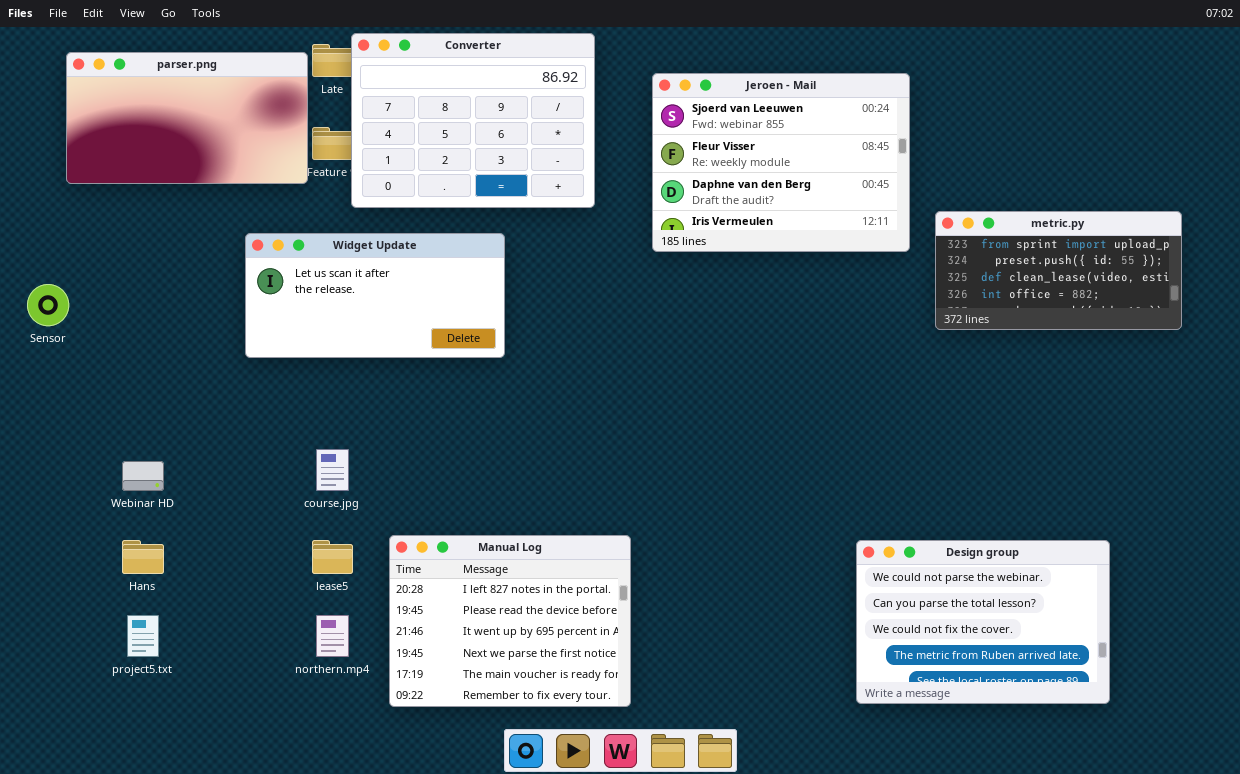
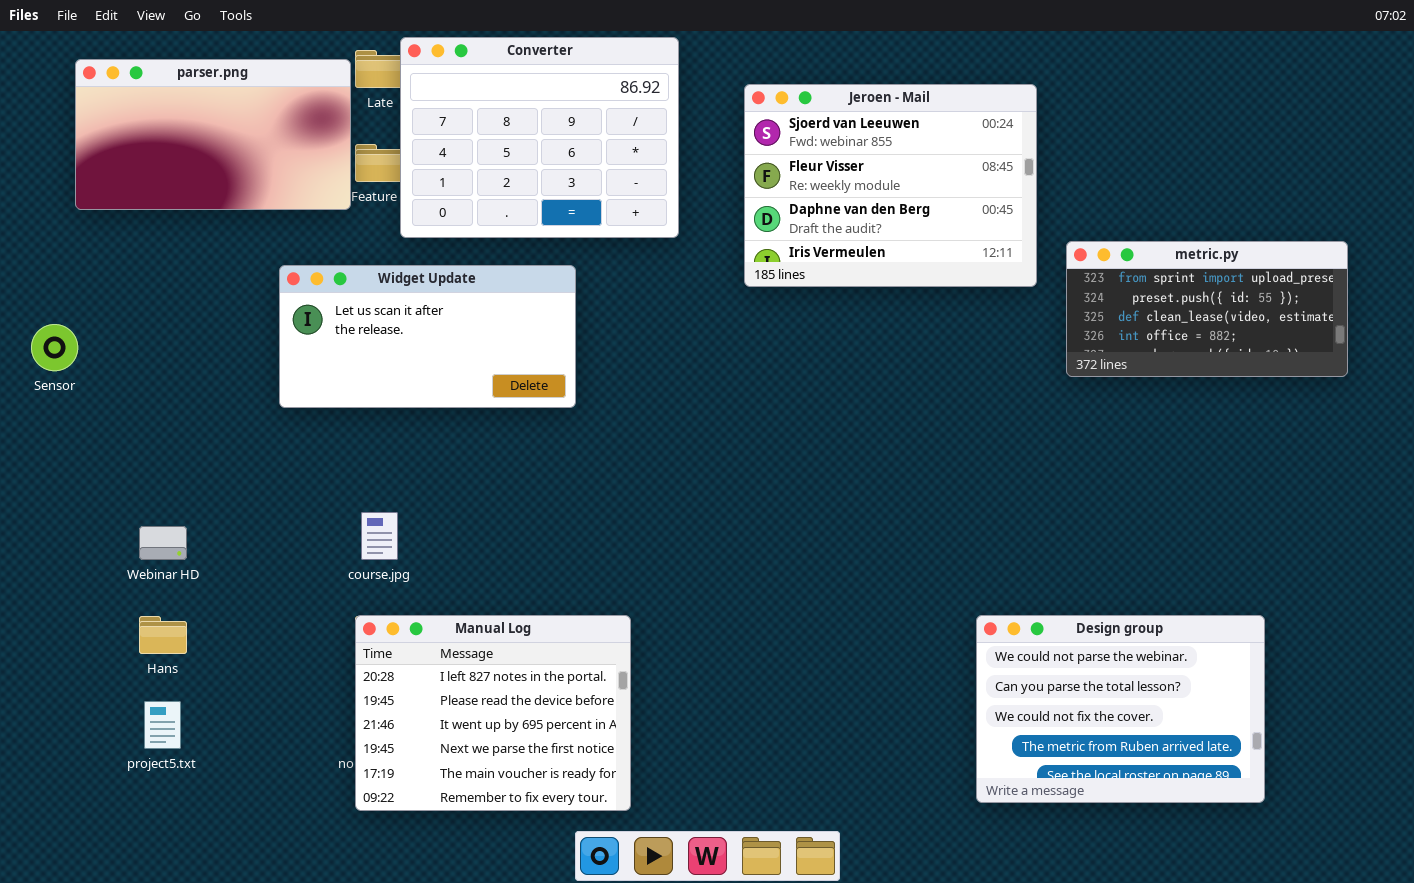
Manual Log: [389,535,631,707] -> [355,615,631,811], moved

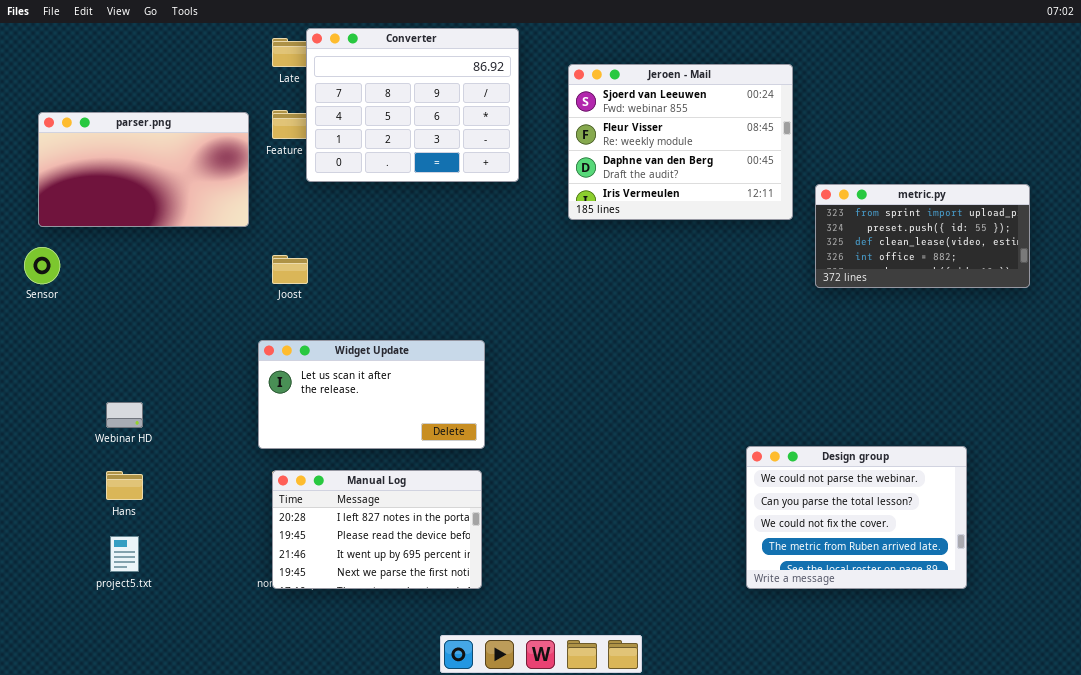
parser.png: [75,59,351,210] -> [38,112,249,227], moved
Widget Update: [279,265,576,408] -> [258,340,485,449], moved
Manual Log: [355,615,631,811] -> [272,470,482,589], resized
Design group: [976,615,1265,803] -> [746,446,967,589], moved

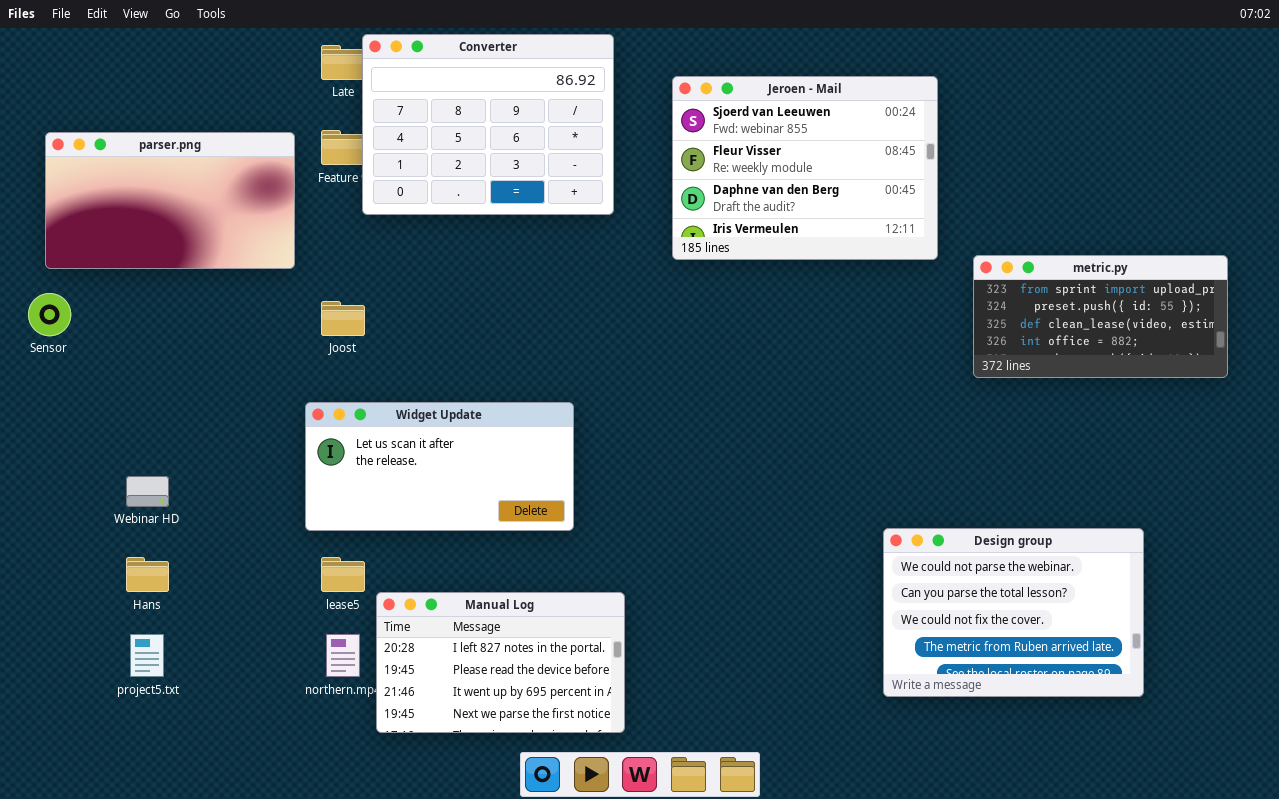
metric.py: [815,184,1030,288] -> [973,255,1228,378], moved
Manual Log: [272,470,482,589] -> [376,592,625,733], moved

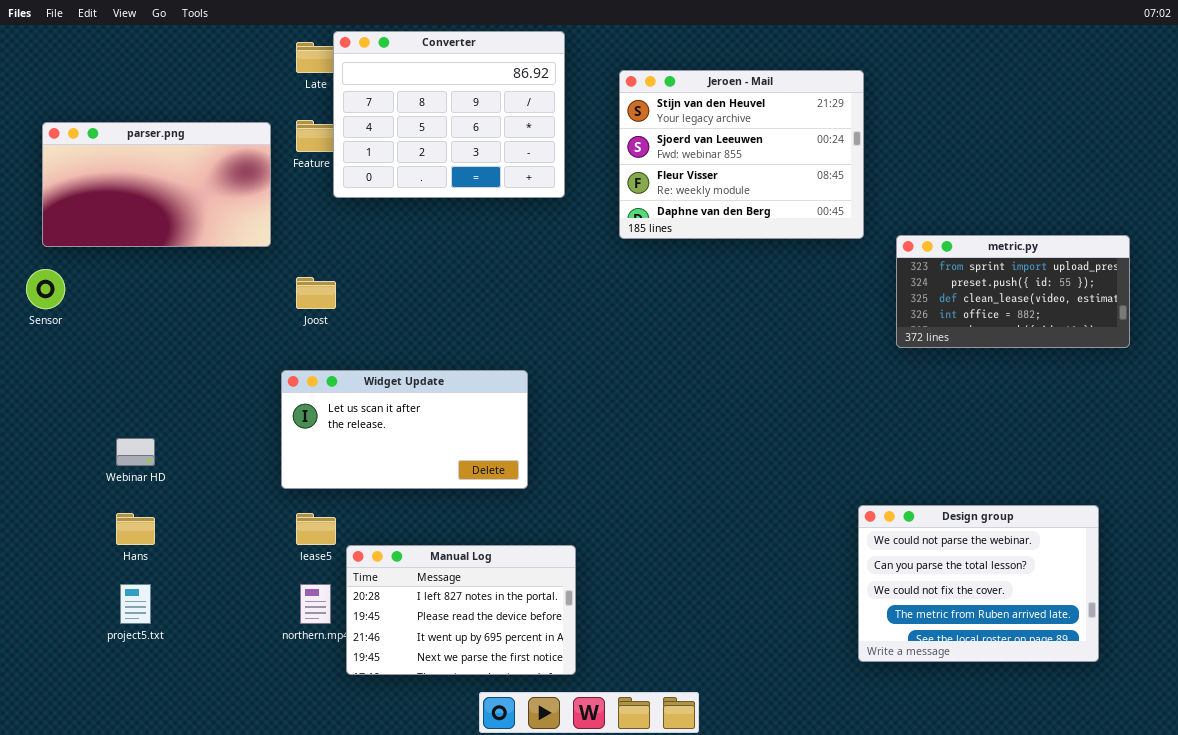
Jeroen - Mail: [672,76,938,260] -> [619,70,864,239], scrolled up 1 row
Design group: [883,528,1144,697] -> [858,505,1099,662], moved

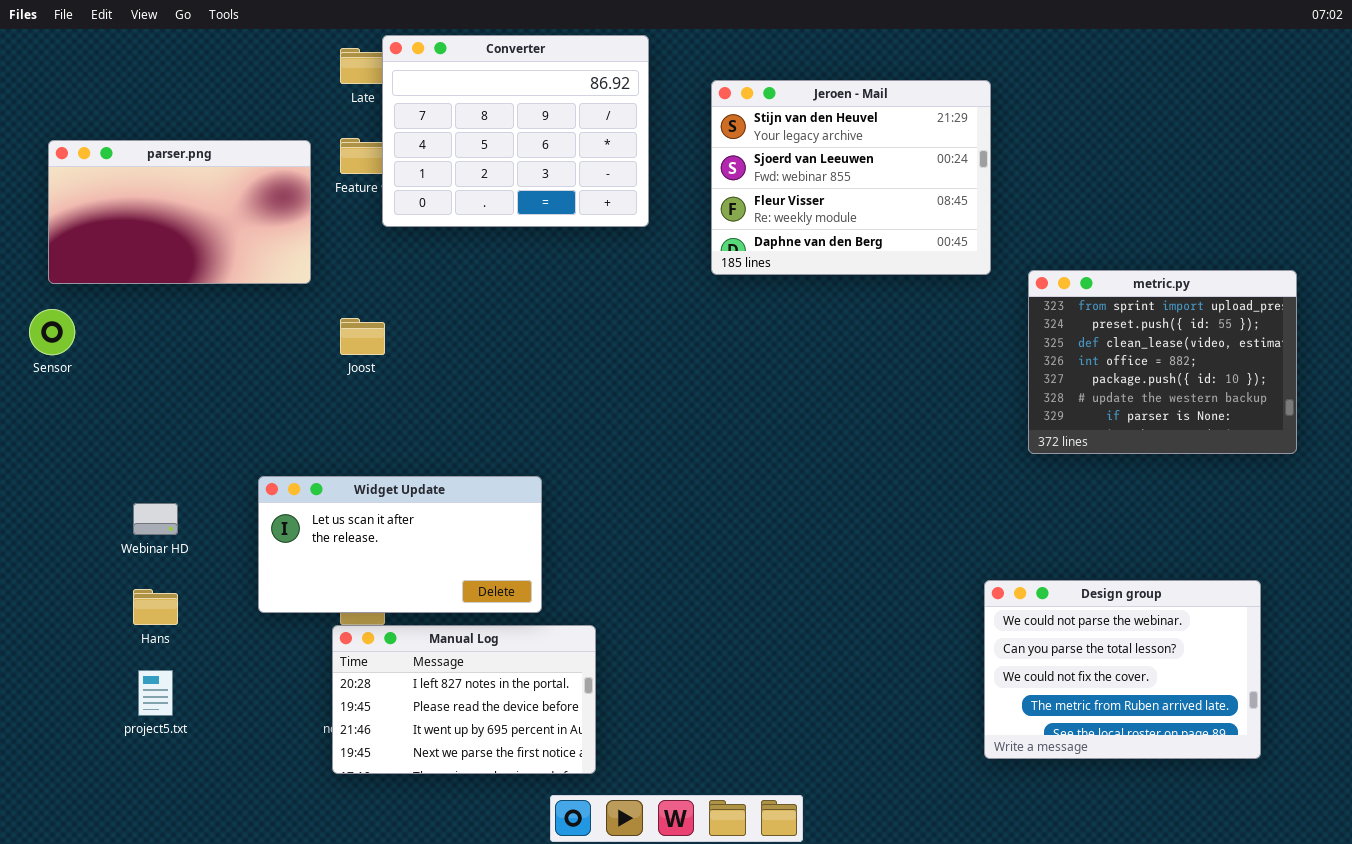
metric.py: [896,235,1130,348] -> [1028,270,1297,454], resized
Widget Update: [281,370,528,489] -> [258,476,542,613], moved
Manual Log: [346,545,576,675] -> [332,625,596,774], moved

